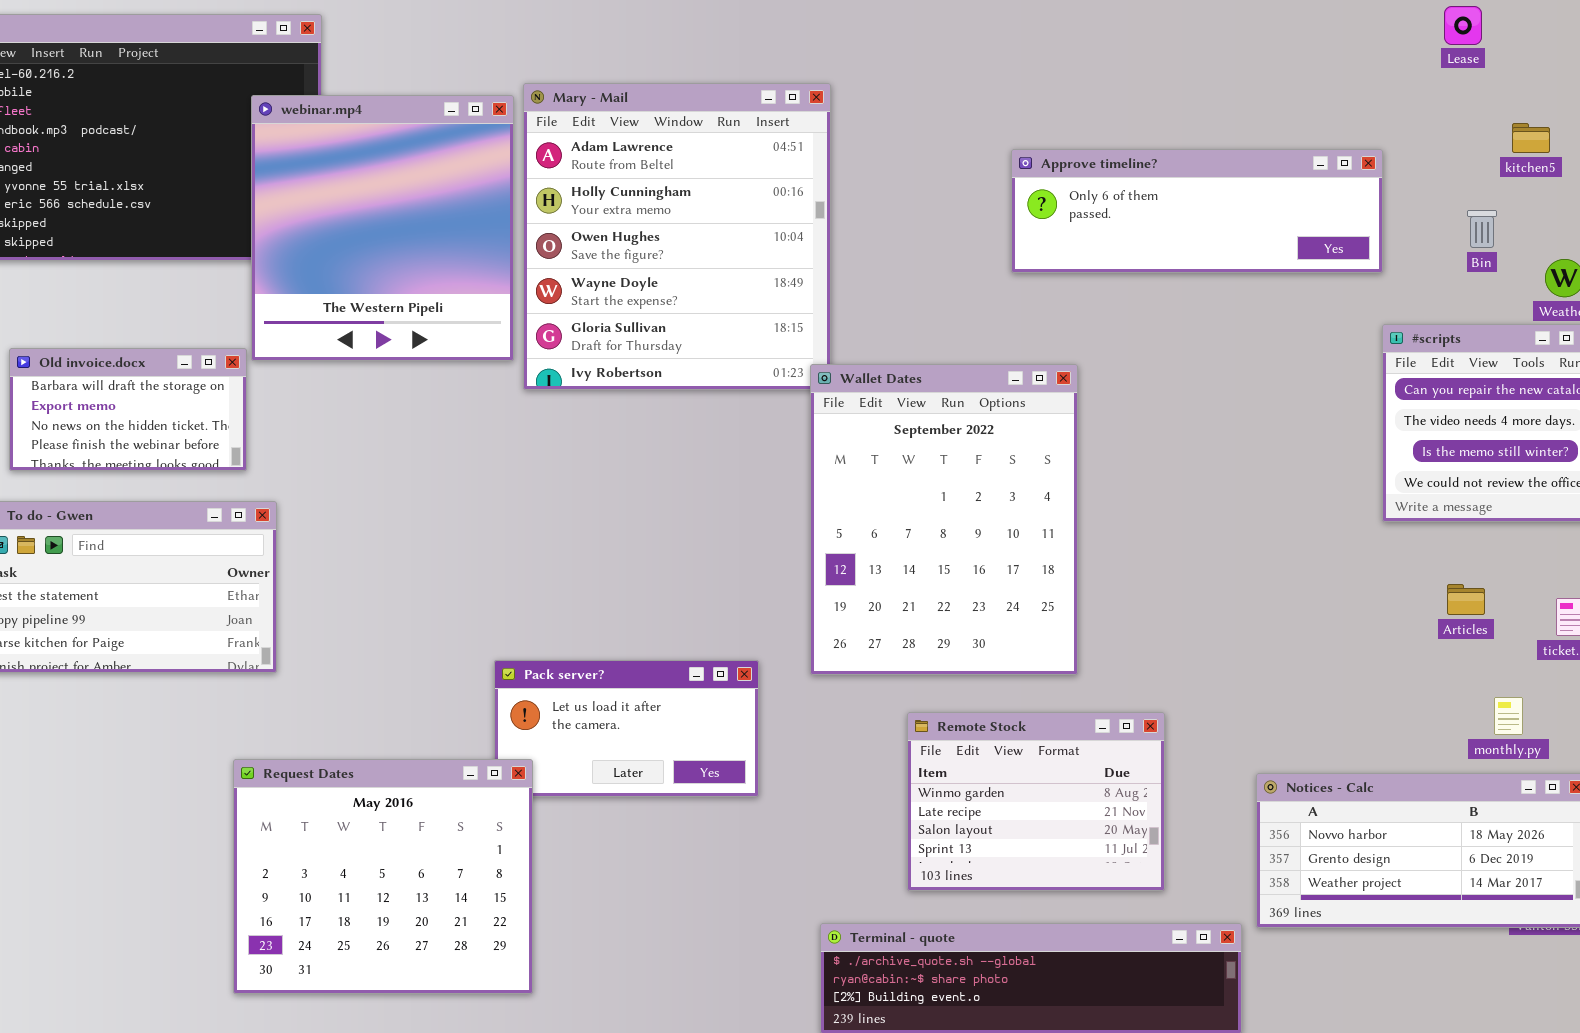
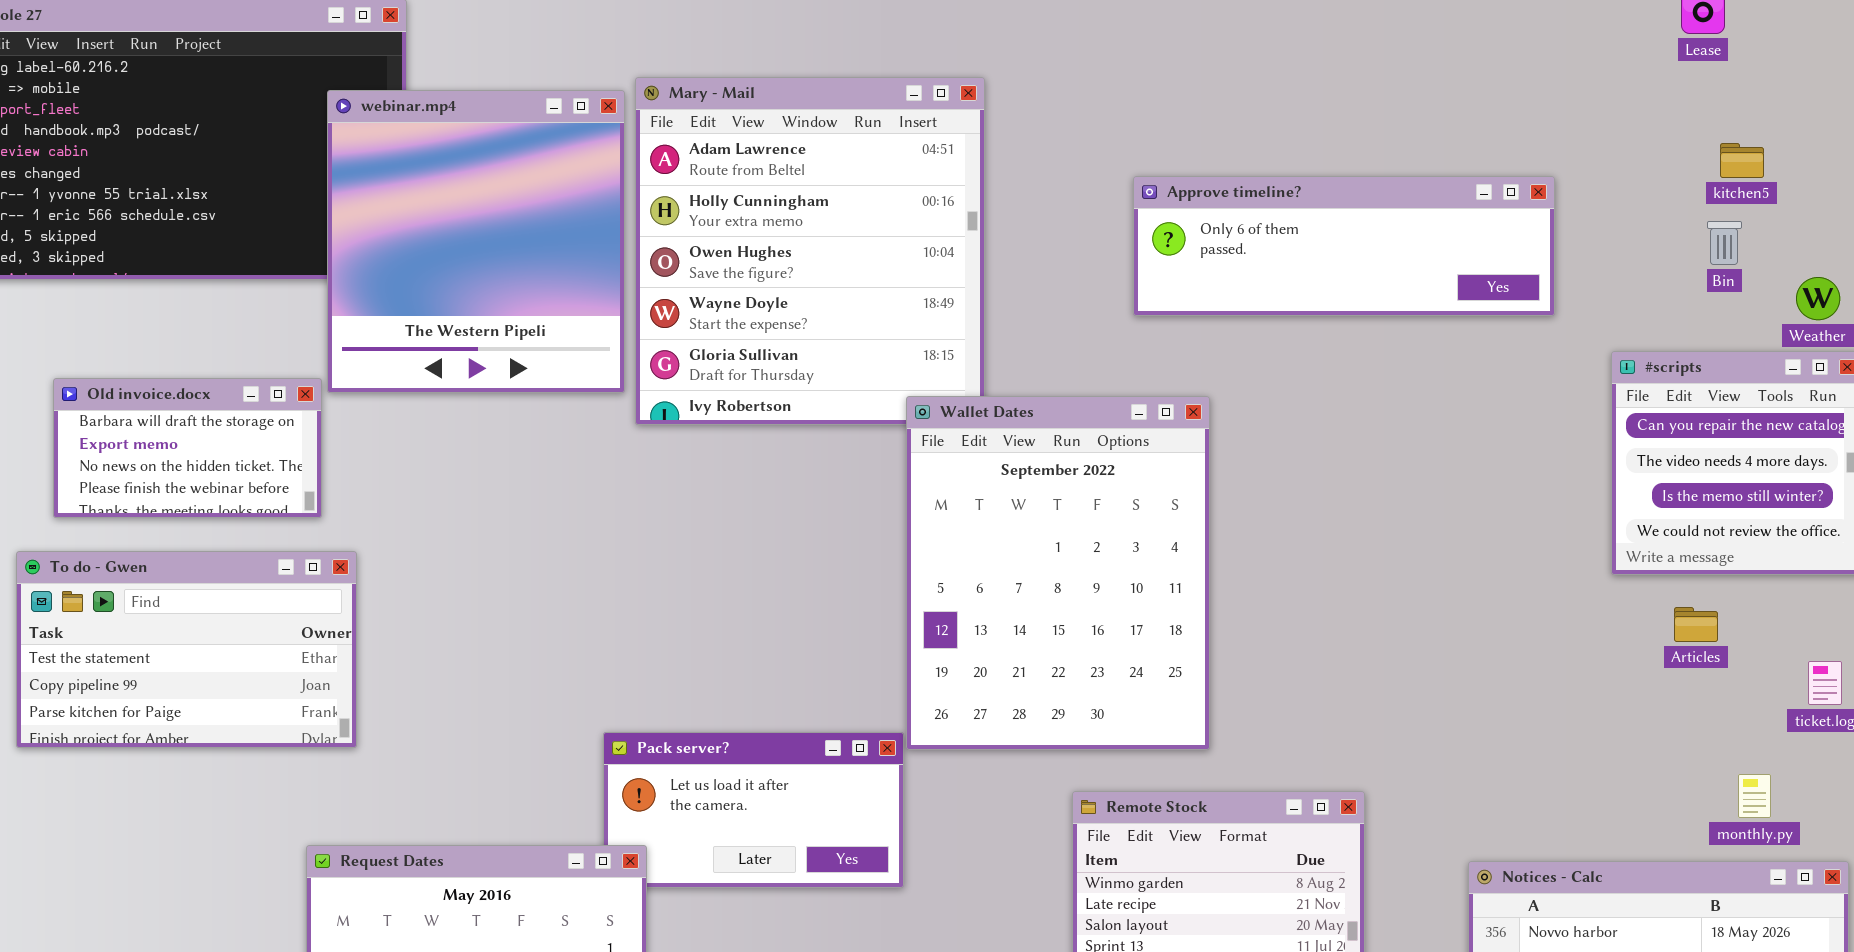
kitchen5: [1512,123,1550,153] -> [1720,143,1764,178], moved
Approve timeline?: [1011,149,1383,273] -> [1133,176,1555,316], moved
Wallet Dates: [810,364,1078,675] -> [906,396,1210,750], moved
Articles: [1447,584,1485,615] -> [1674,607,1718,642], moved

